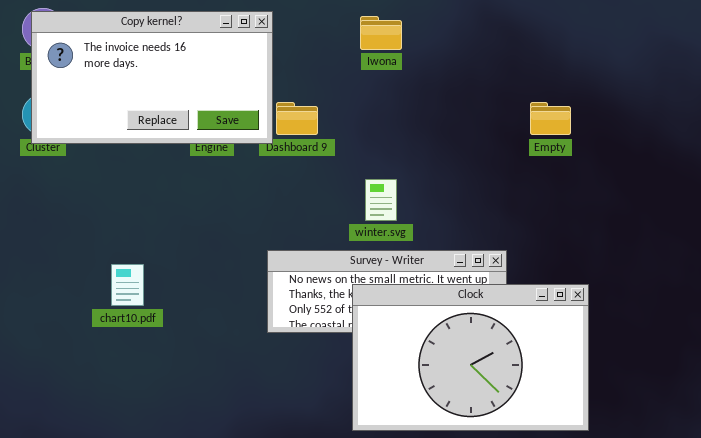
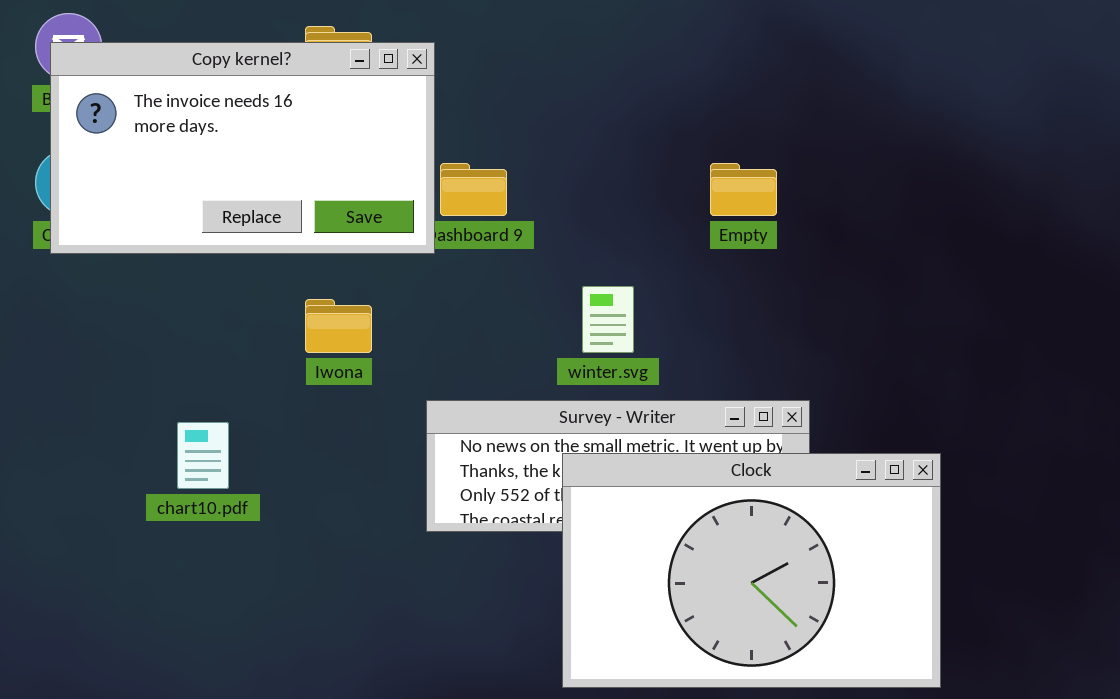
Copy kernel?: [31,11,273,144] -> [50,42,435,254], moved
Iwona: [360,16,402,50] -> [305,299,372,353], moved
Empty: [530,102,571,135] -> [710,163,777,216], moved

